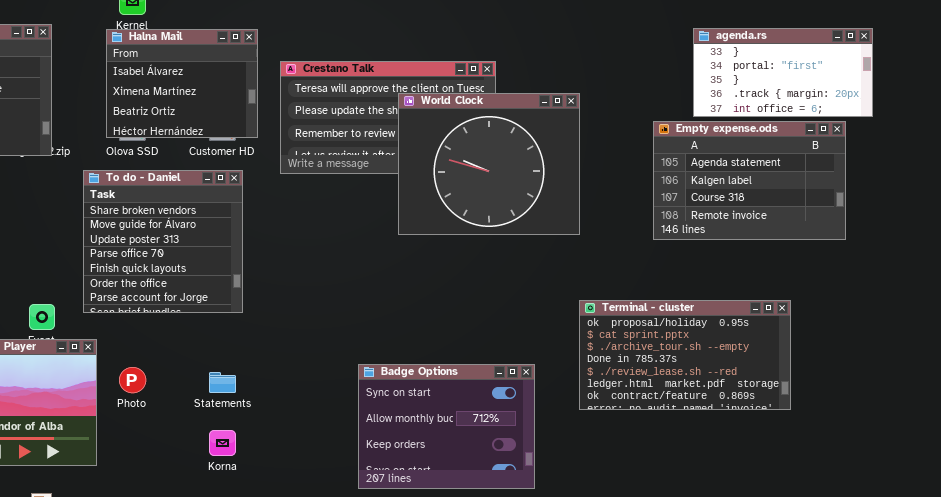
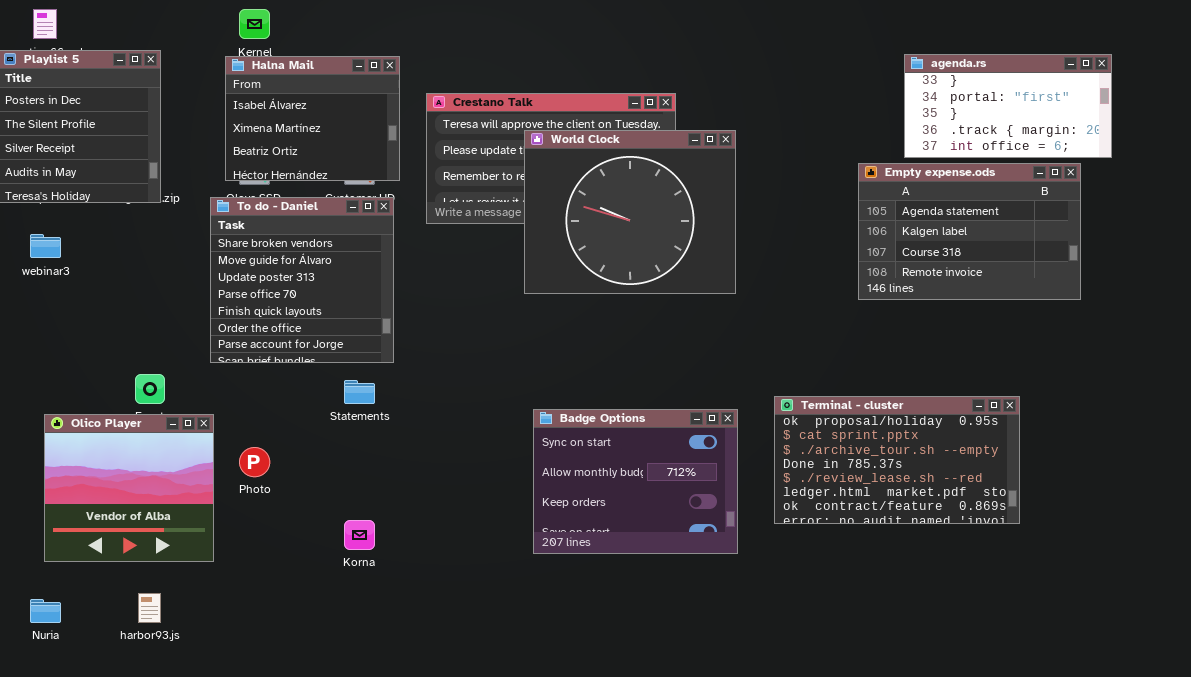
World Clock: [398,93,580,235] -> [524,130,736,294], moved
To do - Daniel: [83,170,243,313] -> [210,197,394,363], moved
Terminal - cluster: [579,300,791,410] -> [774,396,1020,524], moved
Badge Options: [358,364,535,489] -> [533,409,738,554], moved
Statements: [209,372,236,393] -> [344,380,375,404], moved

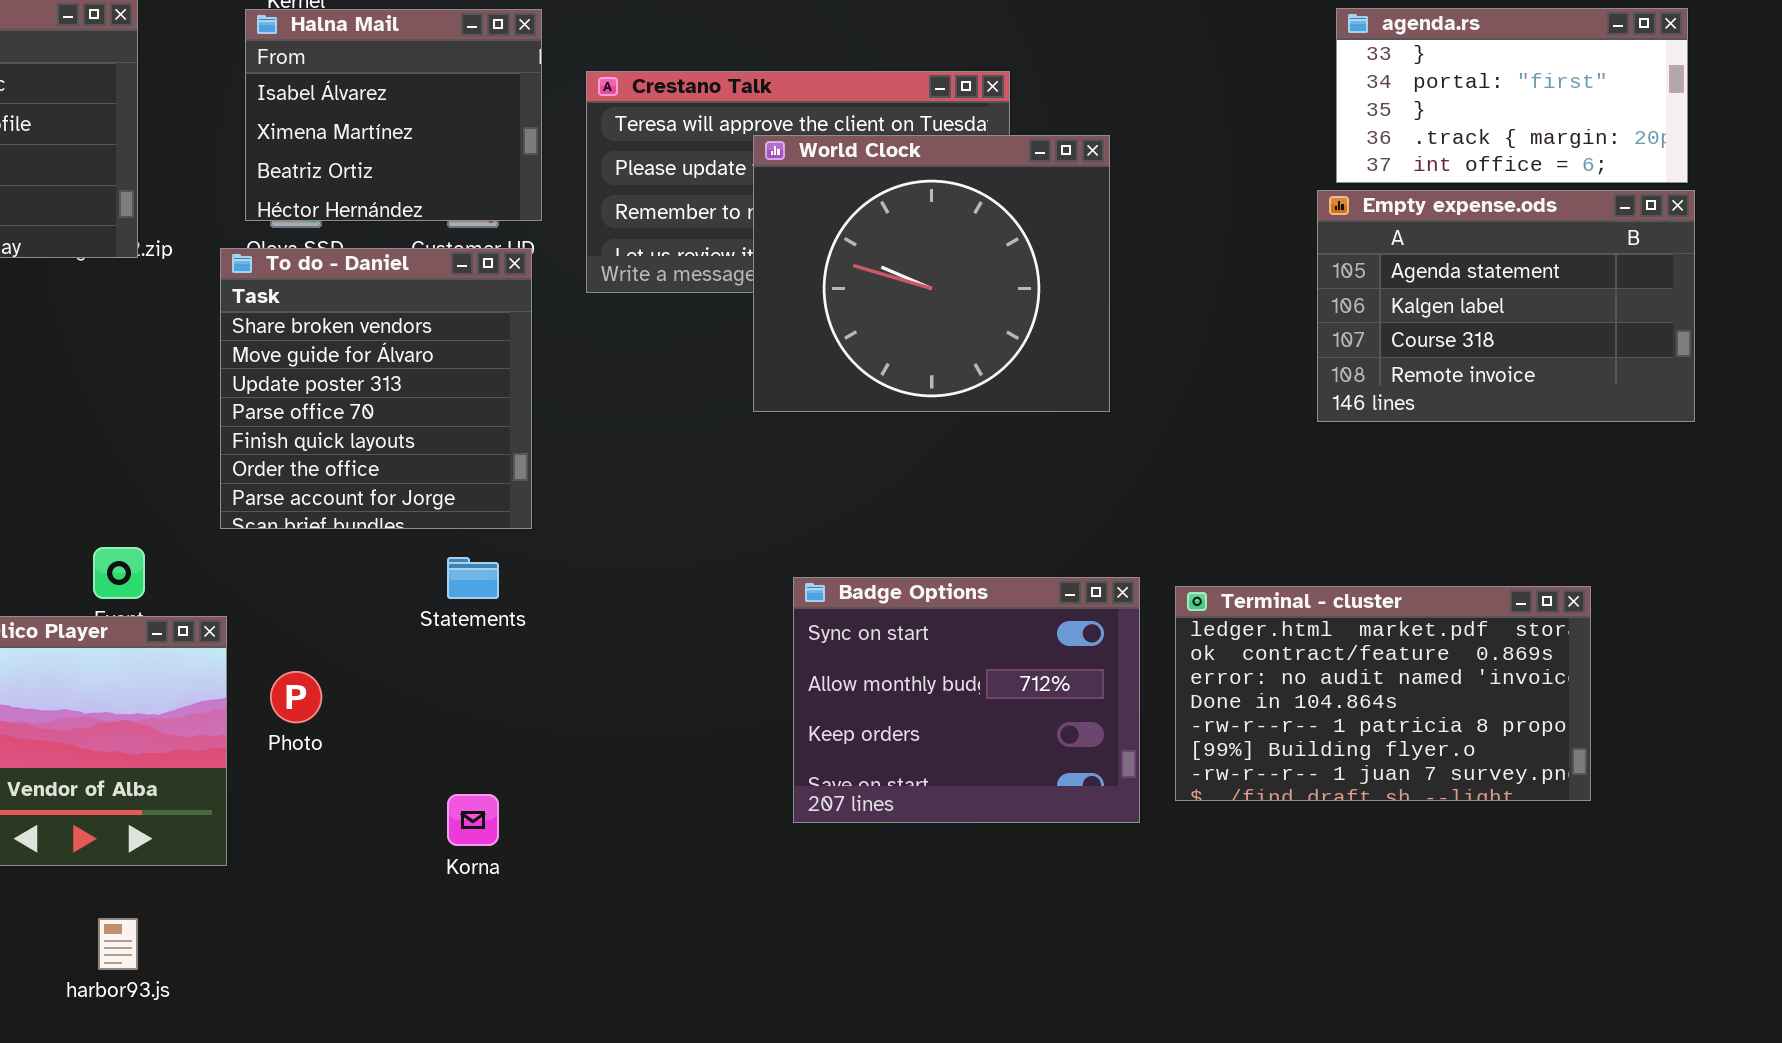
agenda.rs: [904,54,1112,158] -> [1336,8,1688,183], moved
Terminal - cluster: [774,396,1020,524] -> [1175,586,1591,801], scrolled down 5 rows
Badge Options: [533,409,738,554] -> [793,577,1140,823], moved

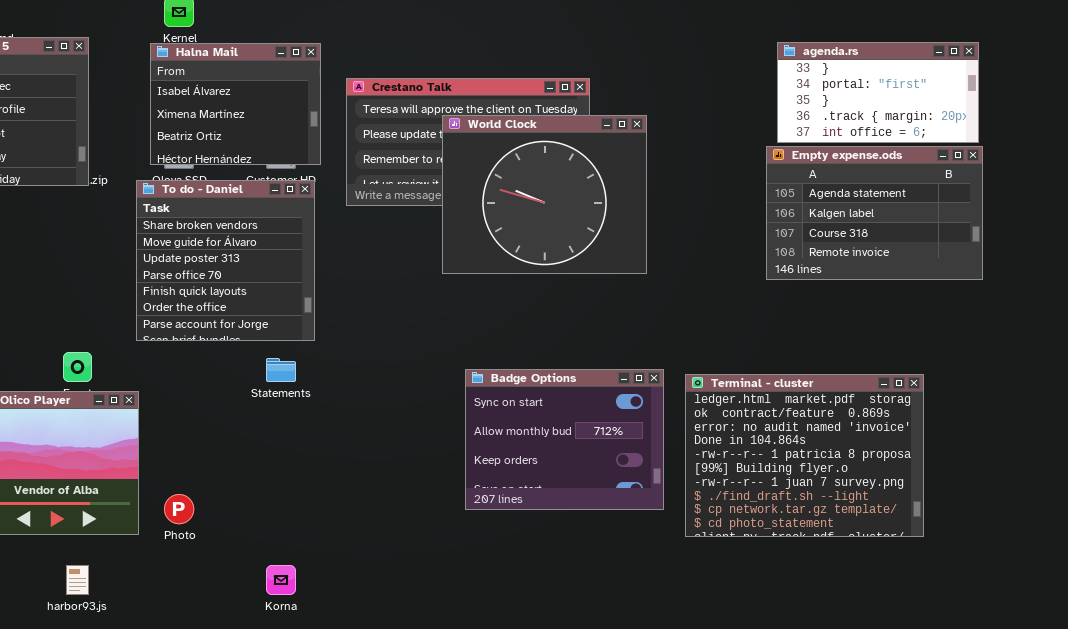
Terminal - cluster: [1175,586,1591,801] -> [685,374,924,537], resized
Photo: [270,671,322,723] -> [164,494,194,524], moved
Korna: [447,794,499,846] -> [266,565,296,595], moved

